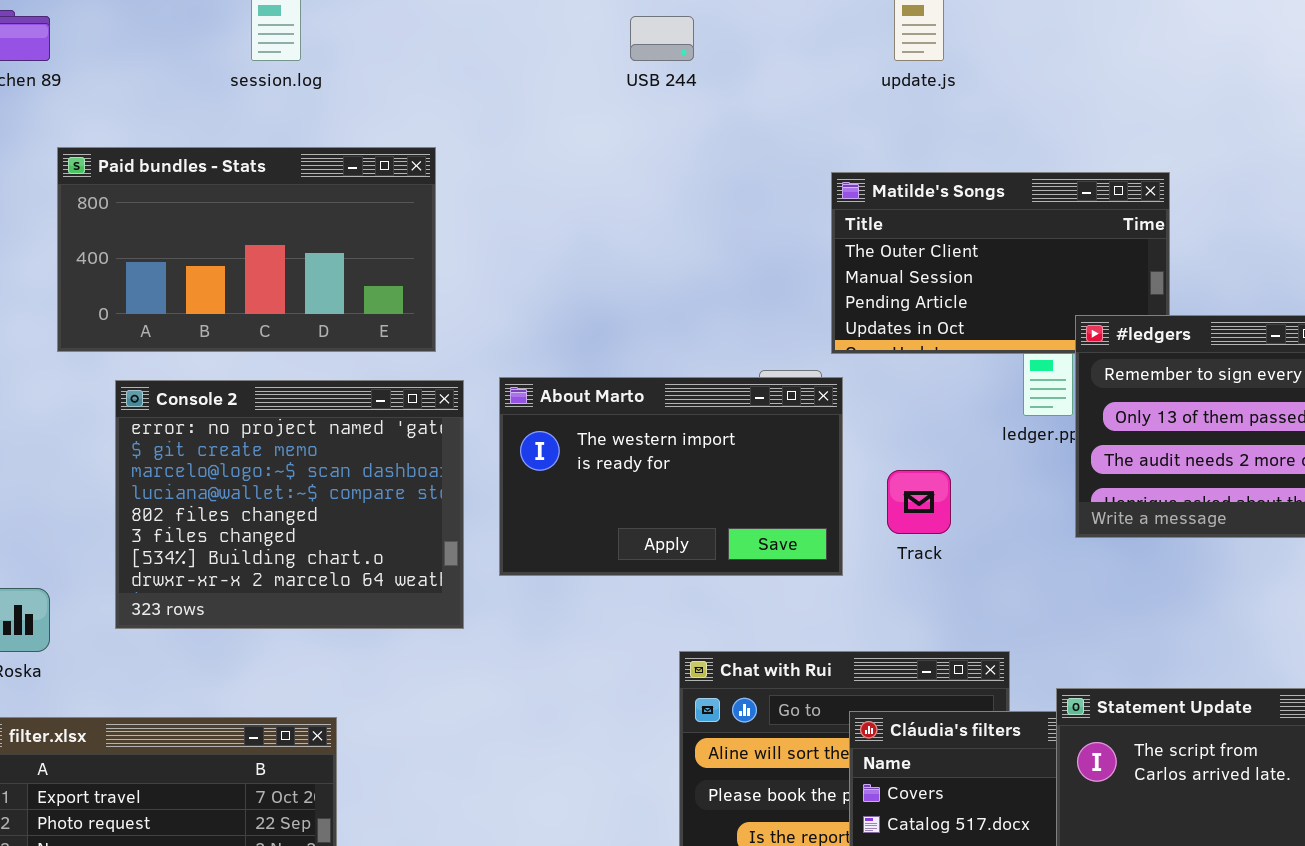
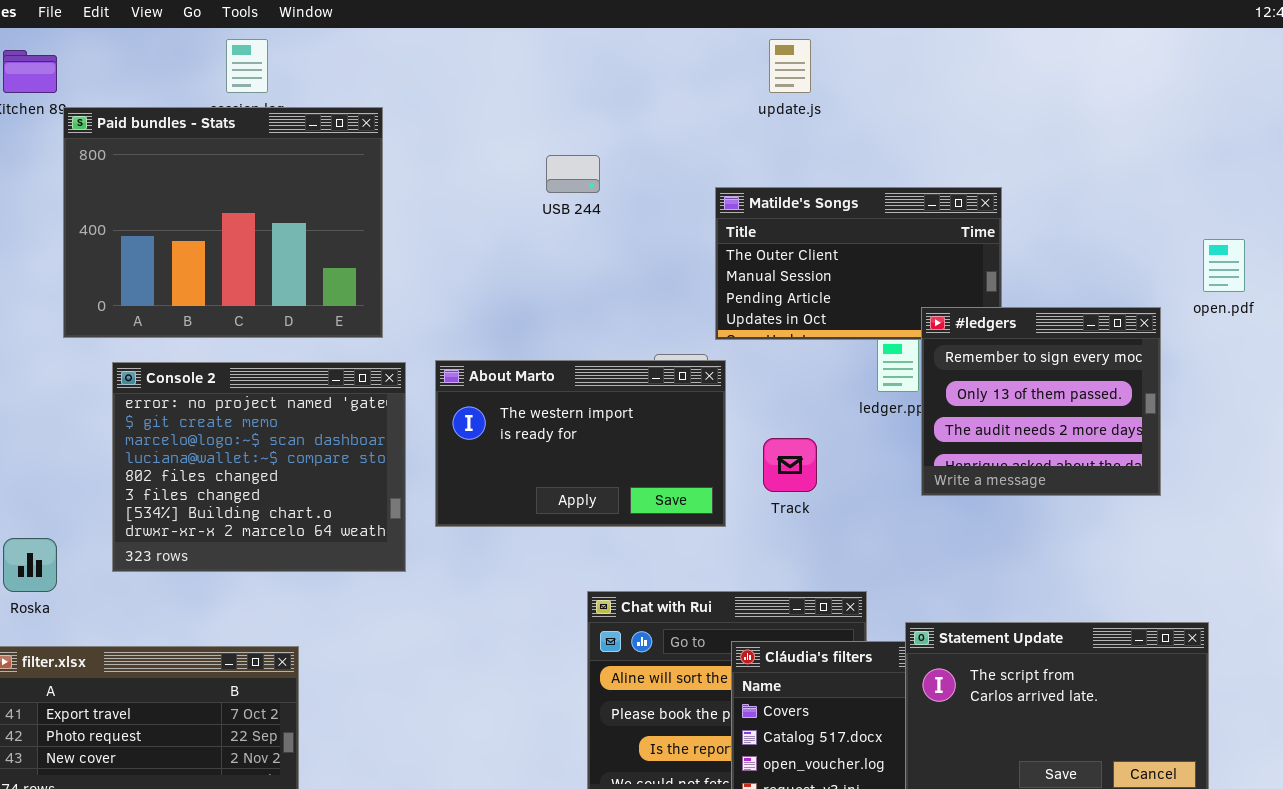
USB 244: [630,16,694,61] -> [546,155,600,193], moved
Paid bundles - Stats: [57,147,436,352] -> [63,107,383,338], resized

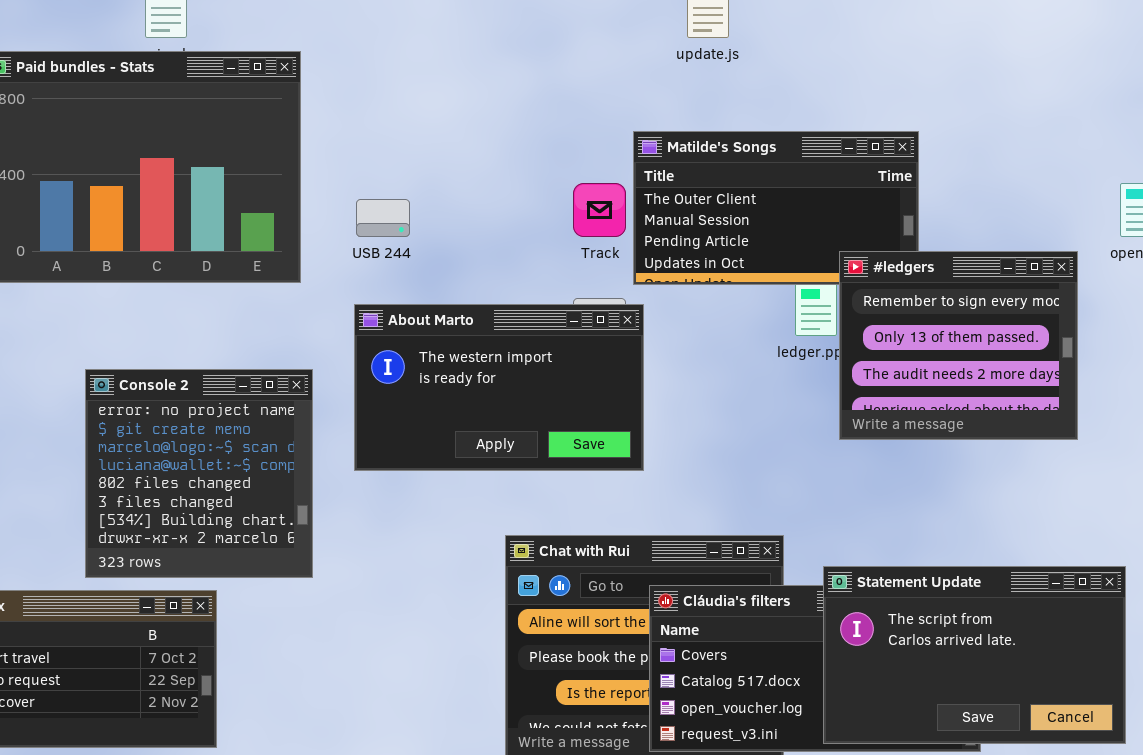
USB 244: [546,155,600,193] -> [356,199,410,237], moved
Console 2: [112,362,406,572] -> [85,369,313,578], moved, resized
Track: [763,438,817,492] -> [573,183,626,237], moved

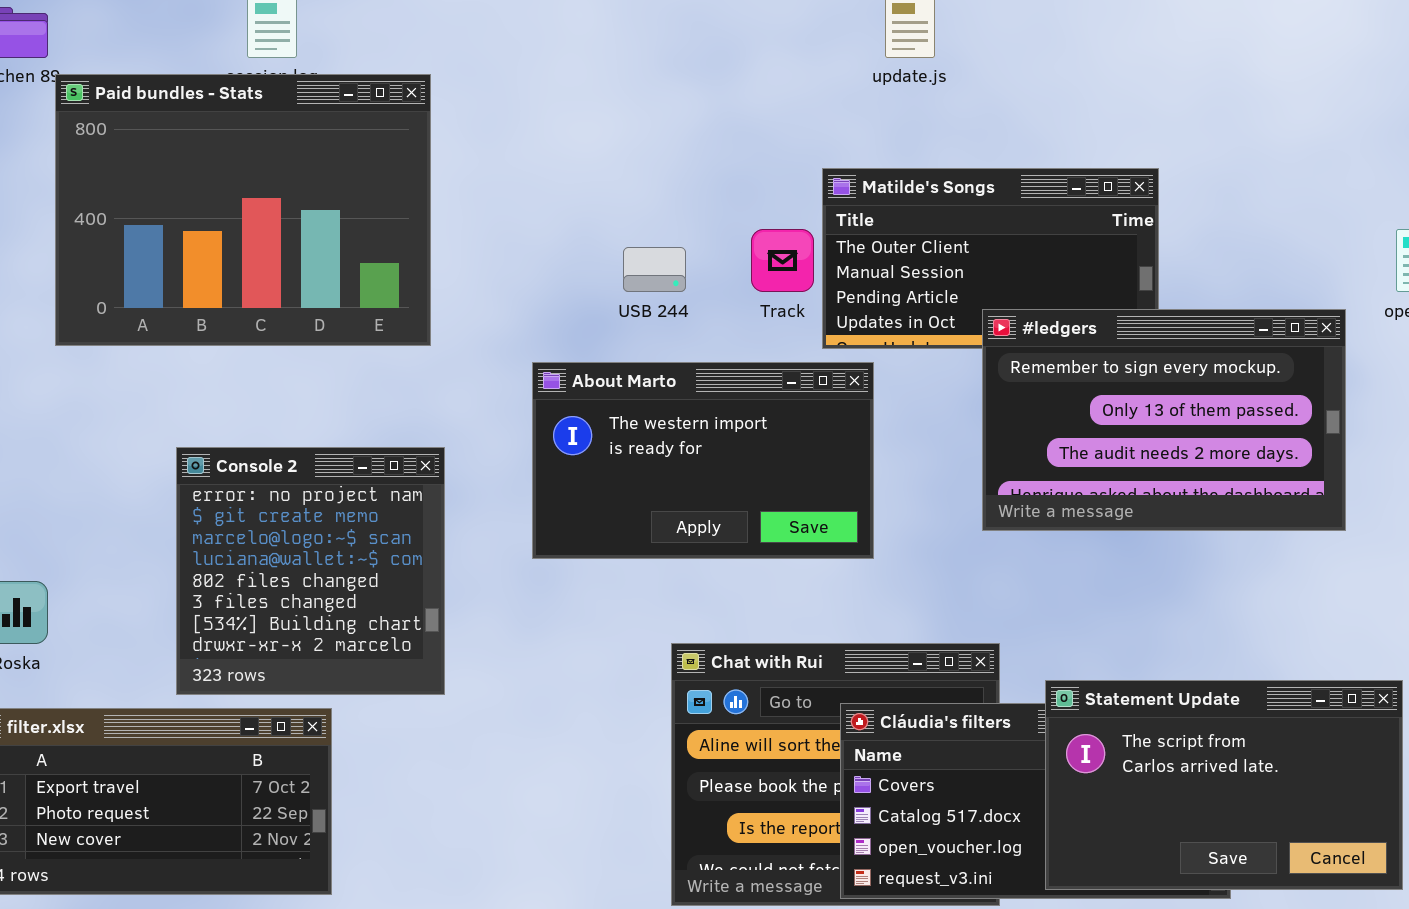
USB 244: [356,199,410,237] -> [623,247,686,292], moved
#ledgers: [839,251,1078,440] -> [982,309,1346,531], resized
About Marto: [354,304,644,471] -> [532,362,874,559], moved

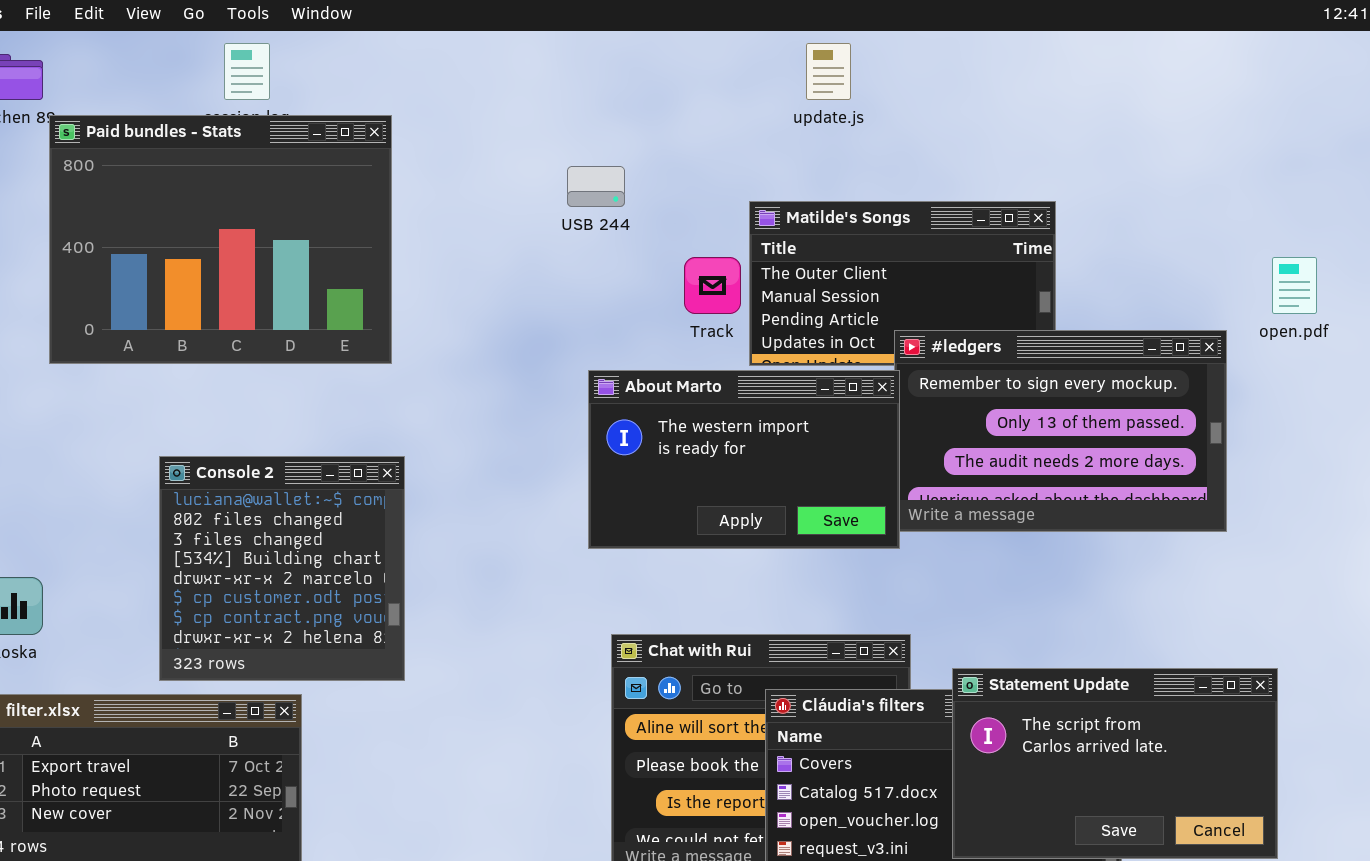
USB 244: [623,247,686,292] -> [567,166,625,207], moved
About Marto: [532,362,874,559] -> [588,370,900,549], moved
Console 2: [176,447,445,695] -> [159,456,405,681], scrolled down 3 rows

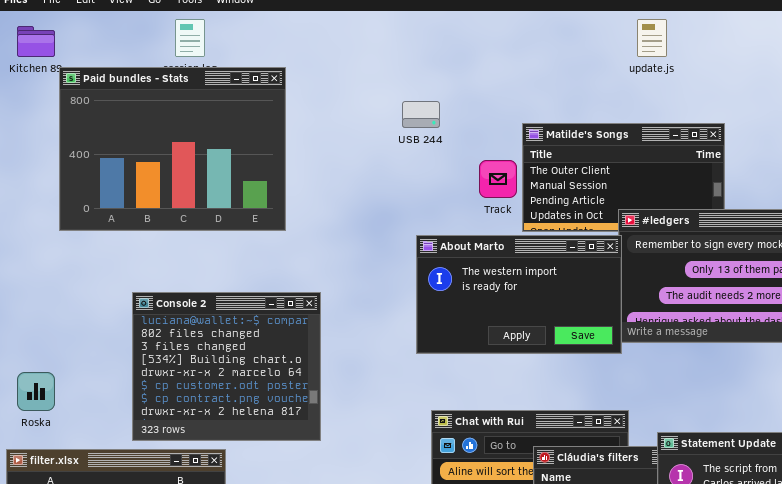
update.js: [806,43,851,100] -> [637,19,667,57], moved
Console 2: [159,456,405,681] -> [132,292,321,441], resized

